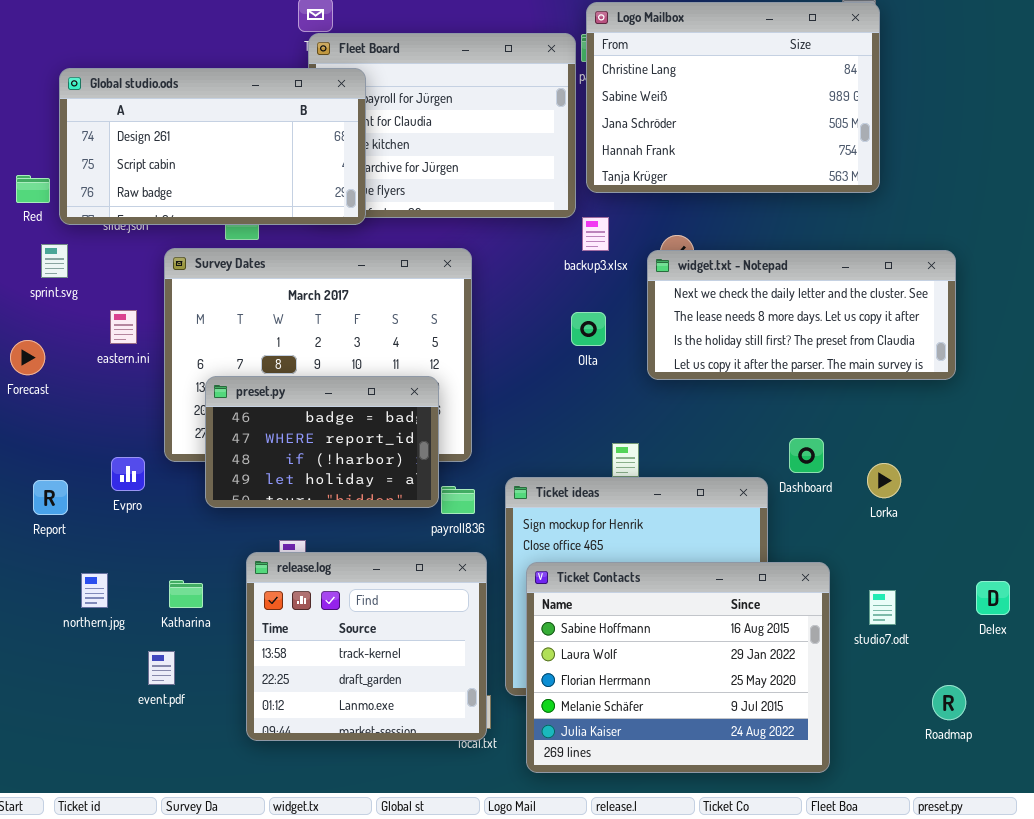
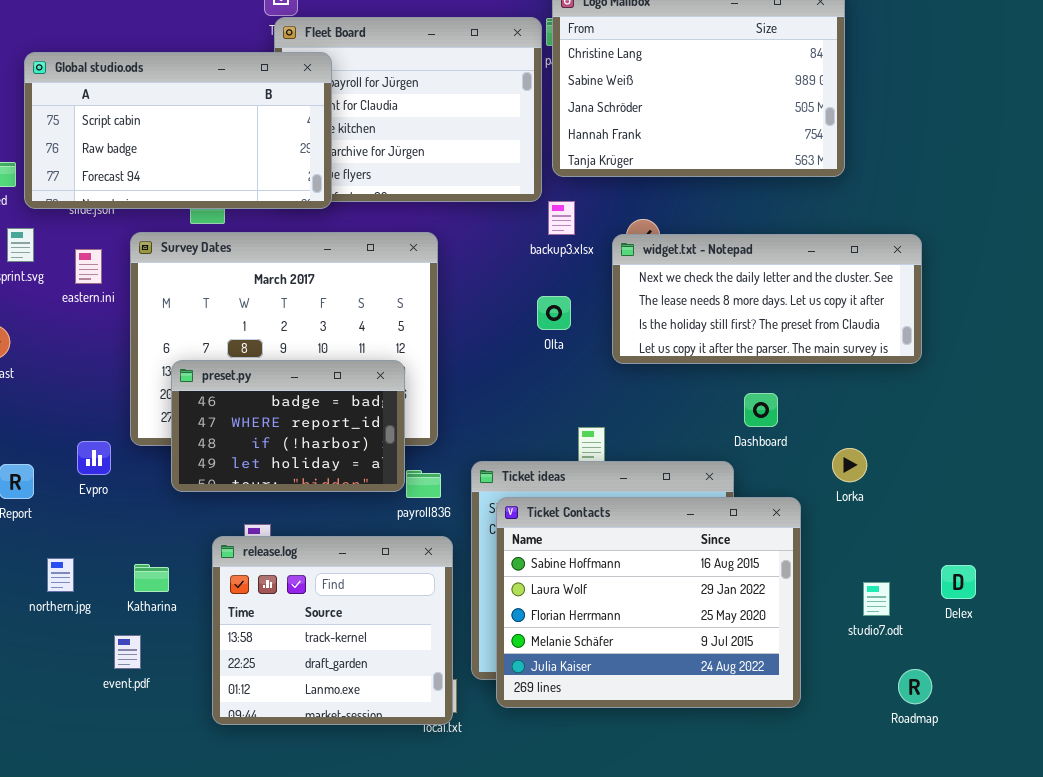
Global studio.ods: [59,68,366,225] -> [24,52,332,209], scrolled down 1 row
eastern.ini: [110,310,137,344] -> [75,249,102,284], moved
Dashboard: [789,438,824,473] -> [744,393,778,427], moved
Ticket Contacts: [526,562,830,773] -> [496,497,801,708], moved
studio7.odt: [869,590,896,625] -> [863,582,890,616], moved

